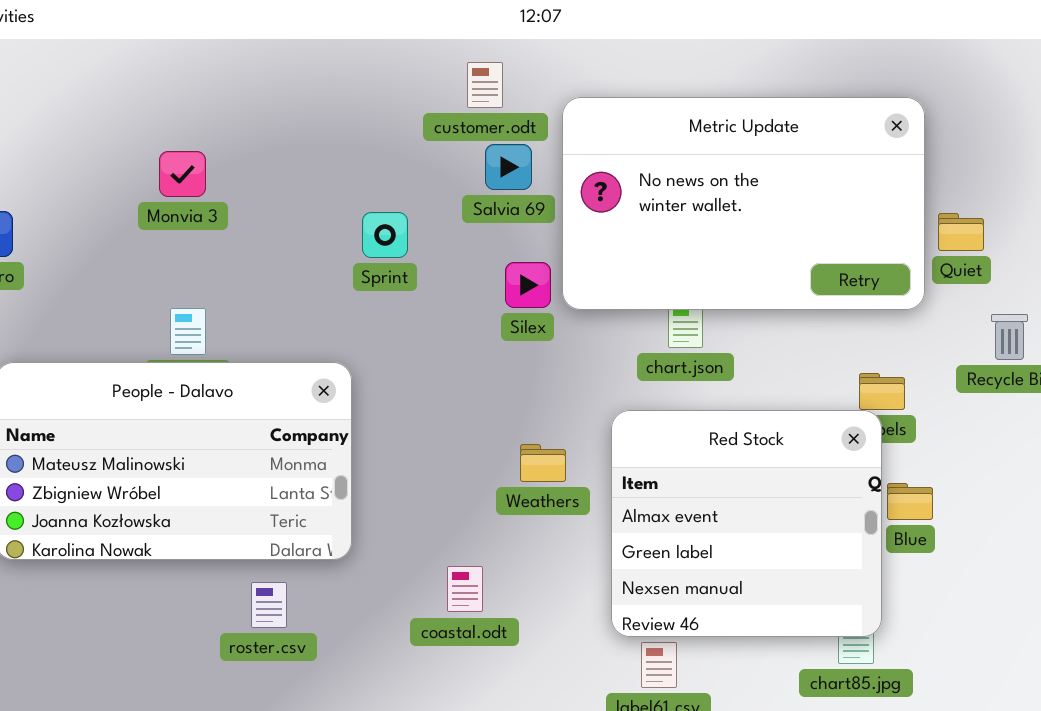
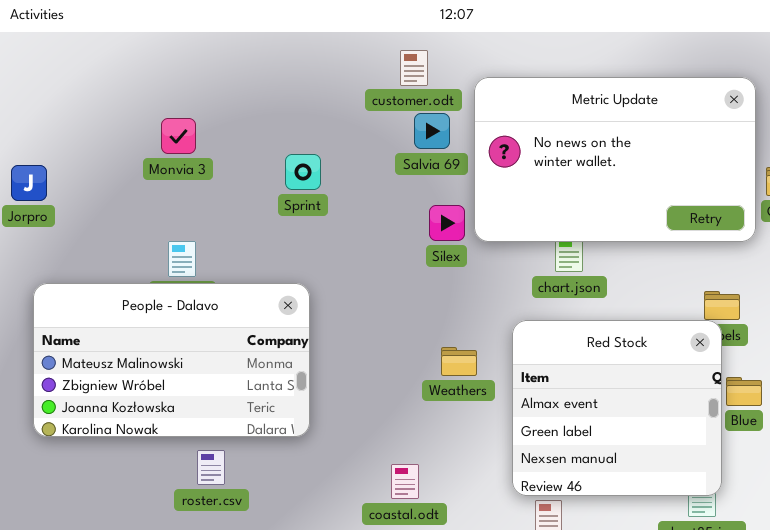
Sprint: [362,212,408,258] -> [285,154,321,190], moved
coastal.odt: [447,566,483,612] -> [391,464,419,499], moved
roster.csv: [251,582,287,628] -> [197,450,225,485], moved

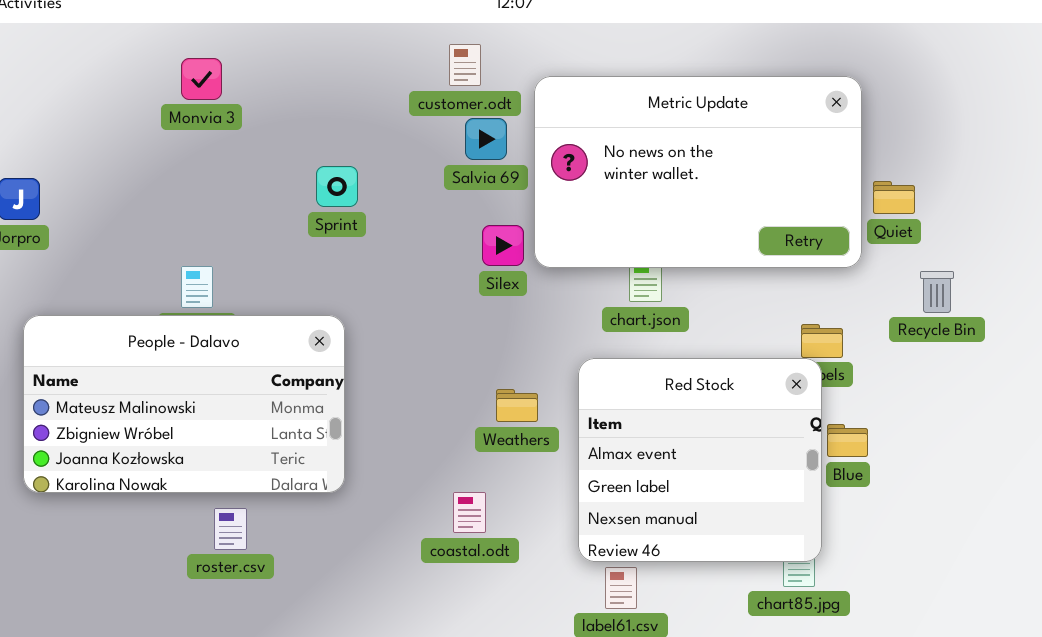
Monvia 3: [161,118,196,154] -> [181,58,222,100], moved
coastal.odt: [391,464,419,499] -> [453,492,486,533], moved

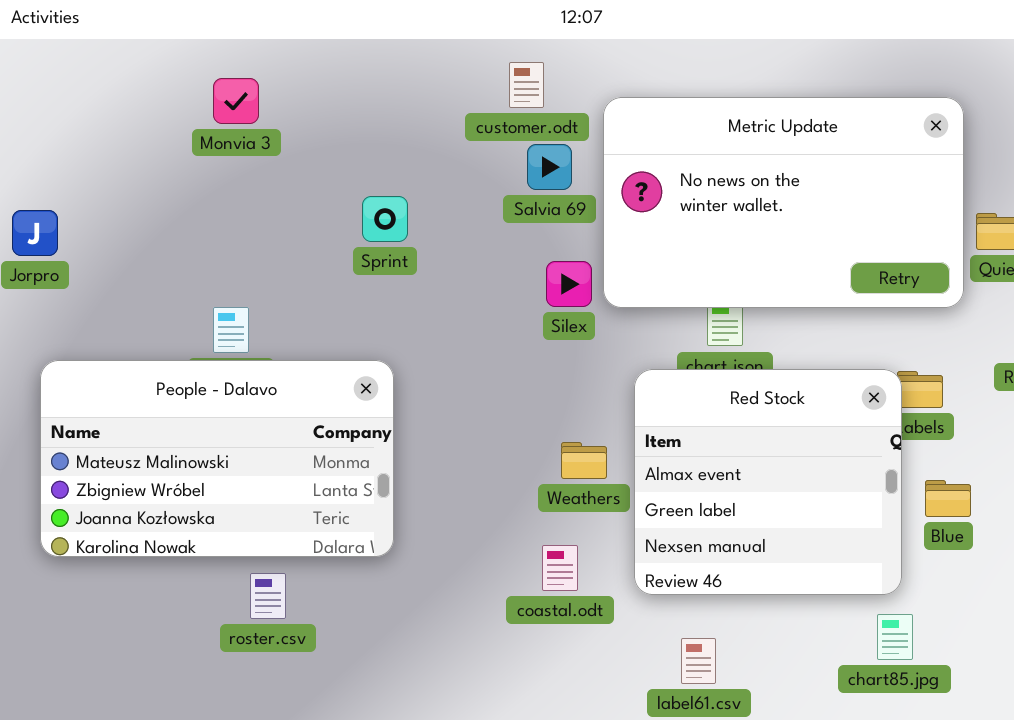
Red Stock: [578,358,822,562] -> [634,369,902,595], moved
coastal.odt: [453,492,486,533] -> [542,545,578,591], moved

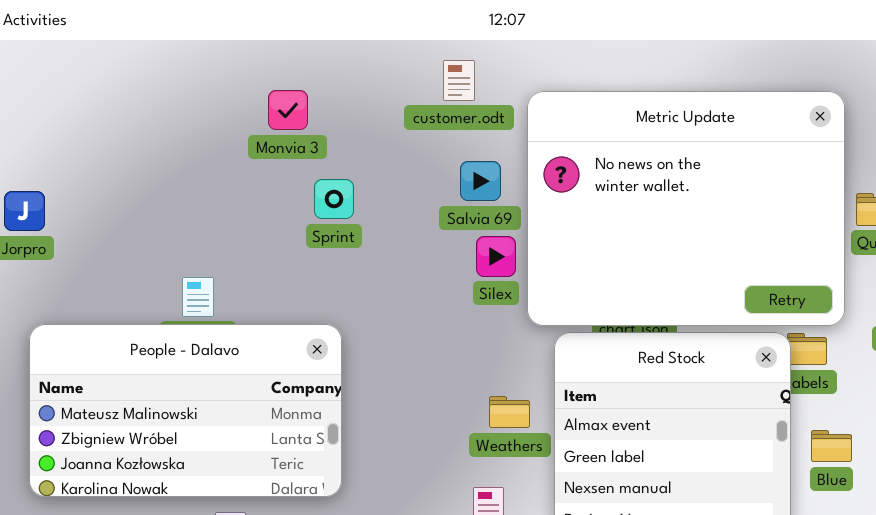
Monvia 3: [213,78,259,124] -> [268,90,308,130], moved
Metric Update: [603,97,964,308] -> [527,91,845,326], resized
Salvia 69: [527,144,572,190] -> [460,161,501,201], moved

